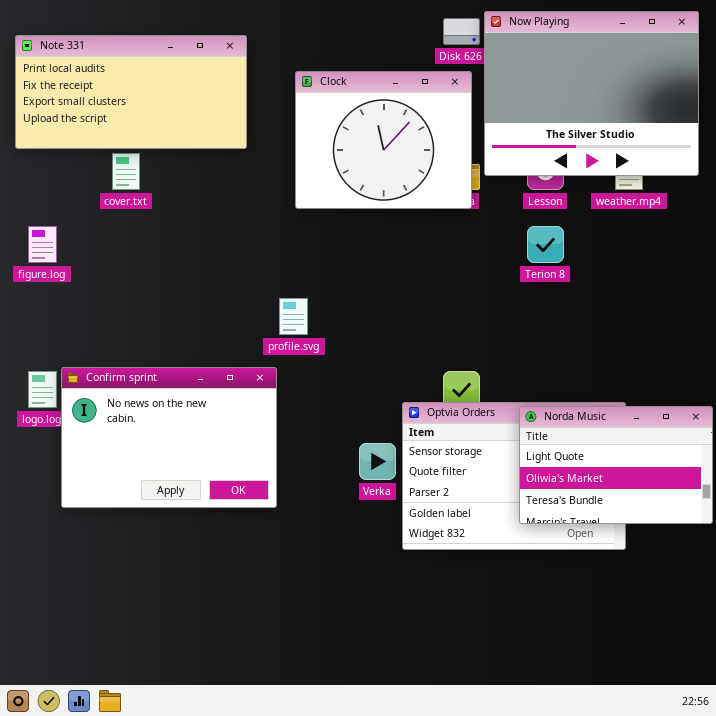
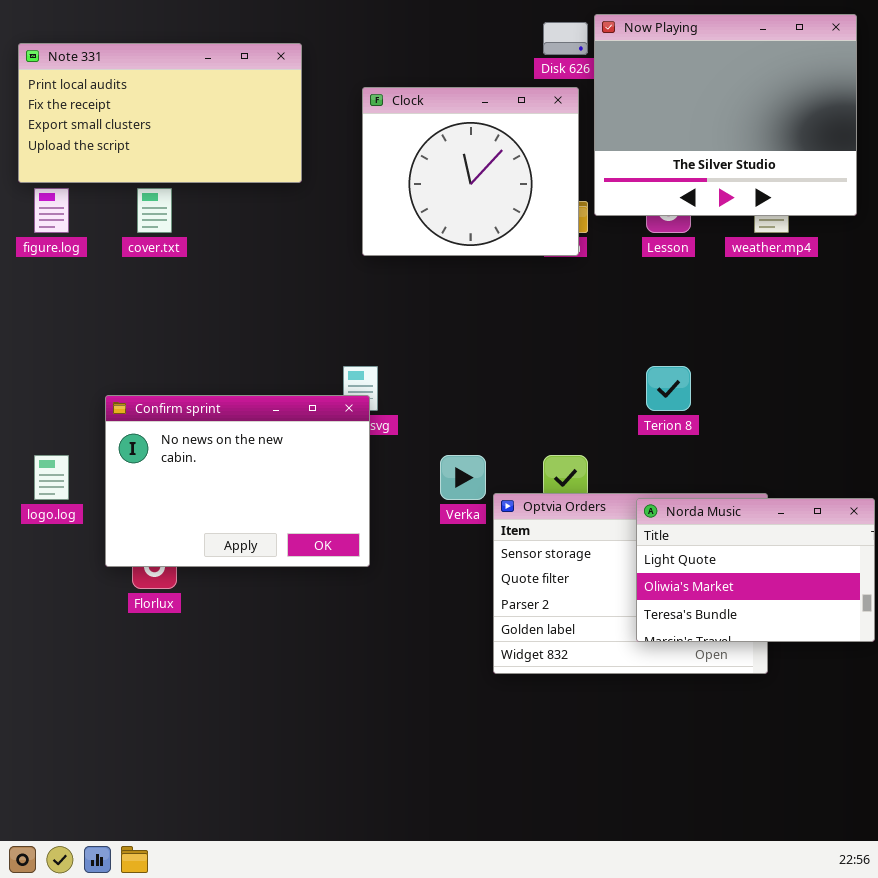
figure.log: [28,226,57,263] -> [34,188,69,233], moved
Terion 8: [527,226,564,263] -> [646,366,691,411], moved
Confirm sprint: [61,367,277,508] -> [105,395,370,567], moved
Verka: [359,443,396,480] -> [440,455,486,500], moved

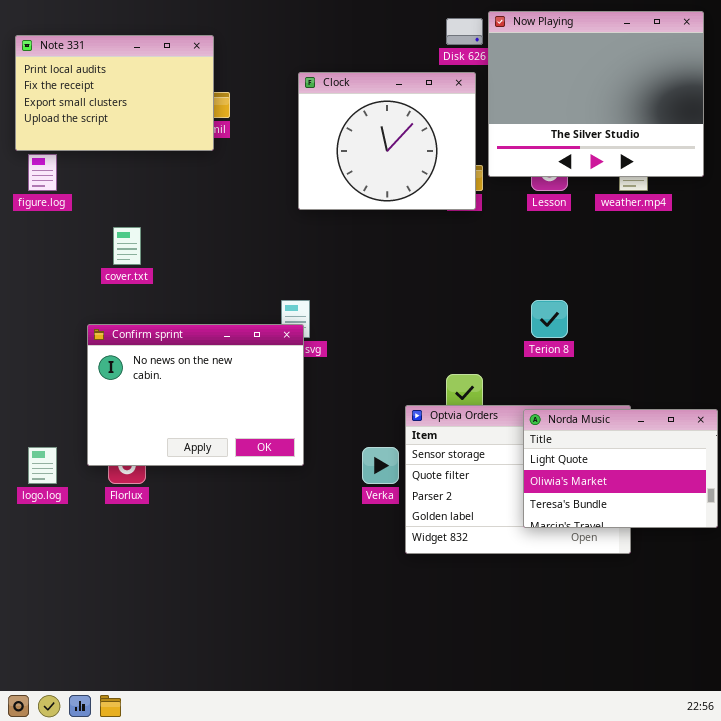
Note 331: [18,43,302,183] -> [15,35,214,151], resized
cover.txt: [137,188,172,233] -> [113,227,141,265], moved
logo.log: [34,455,69,500] -> [28,447,57,484], moved
Verka: [440,455,486,500] -> [362,447,399,484], moved

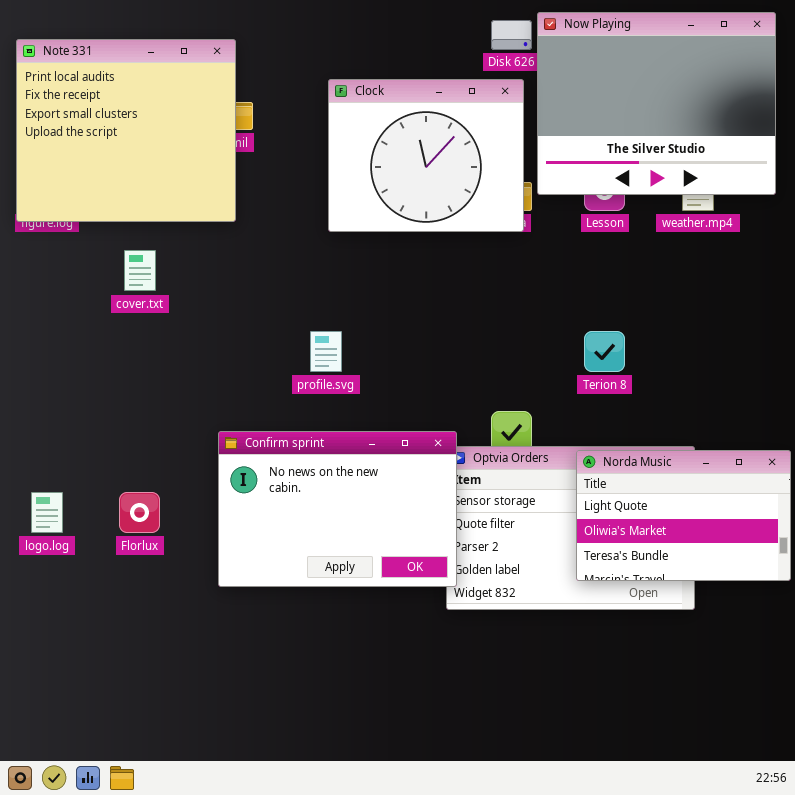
Note 331: [15,35,214,151] -> [16,39,236,222], resized
Confirm sprint: [87,324,304,466] -> [218,431,457,587], moved

